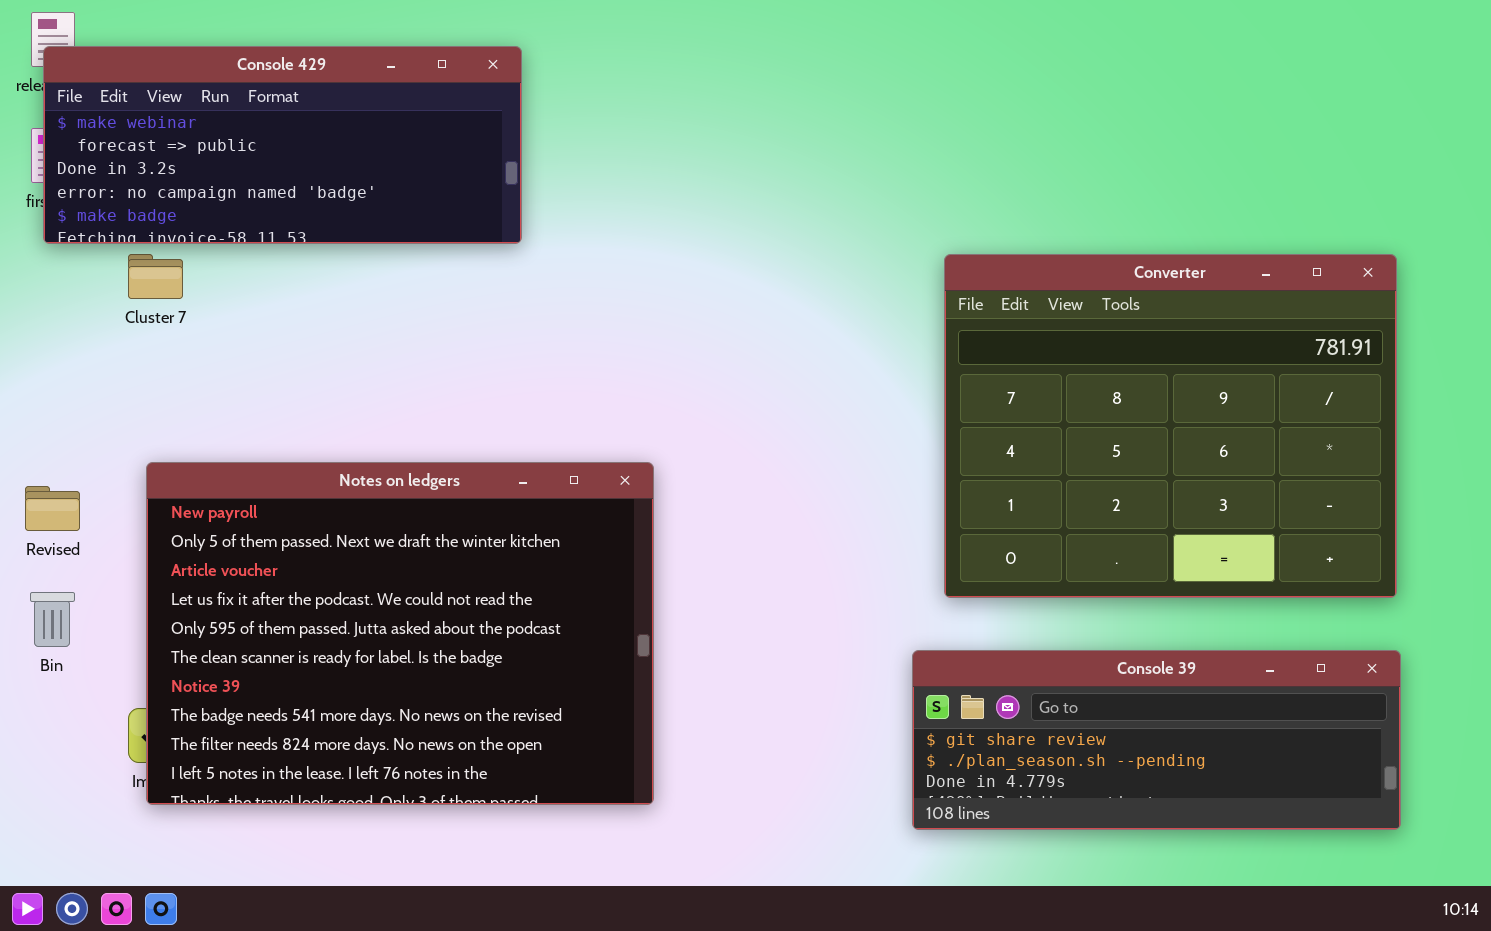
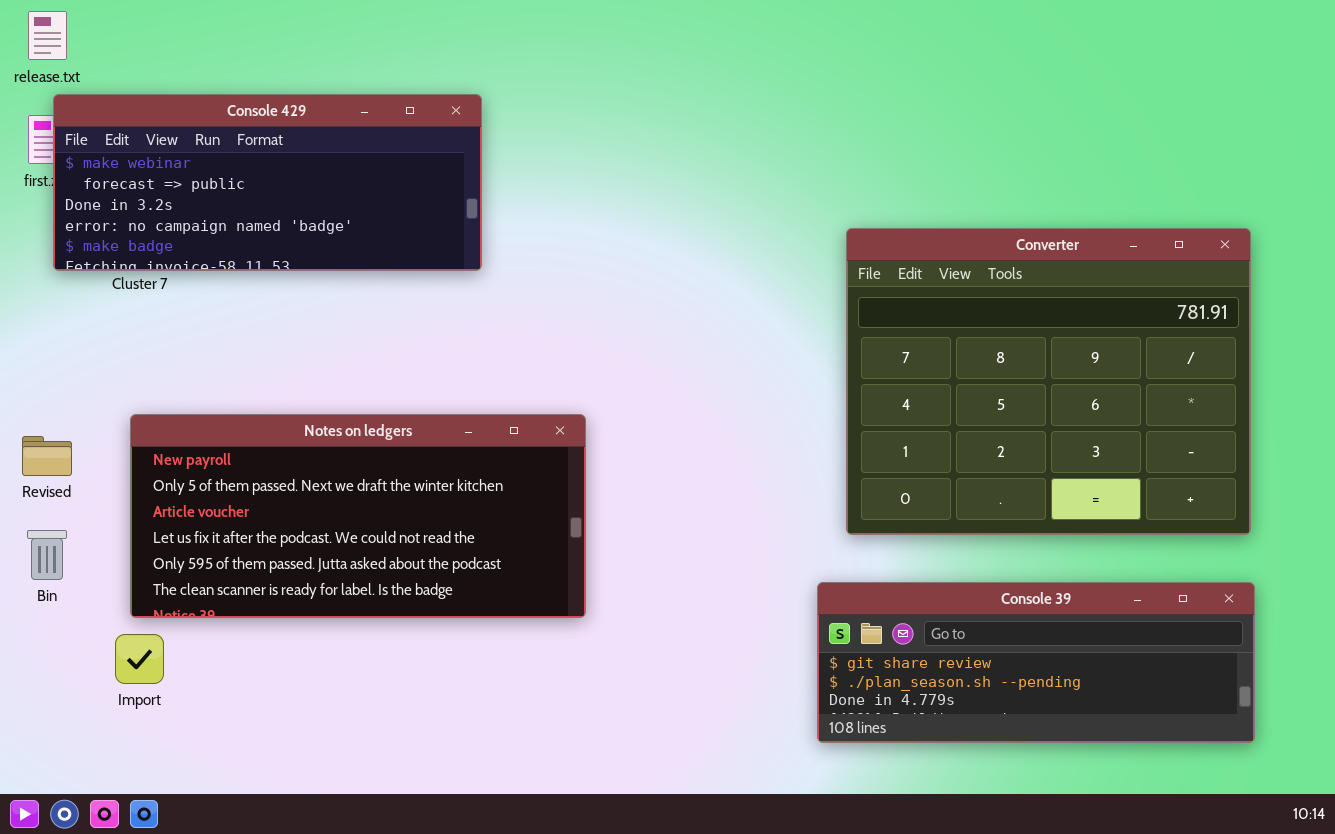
Console 429: [43,46,522,244] -> [53,94,482,271], moved
Notes on ledgers: [146,462,654,805] -> [130,414,586,618], resized

